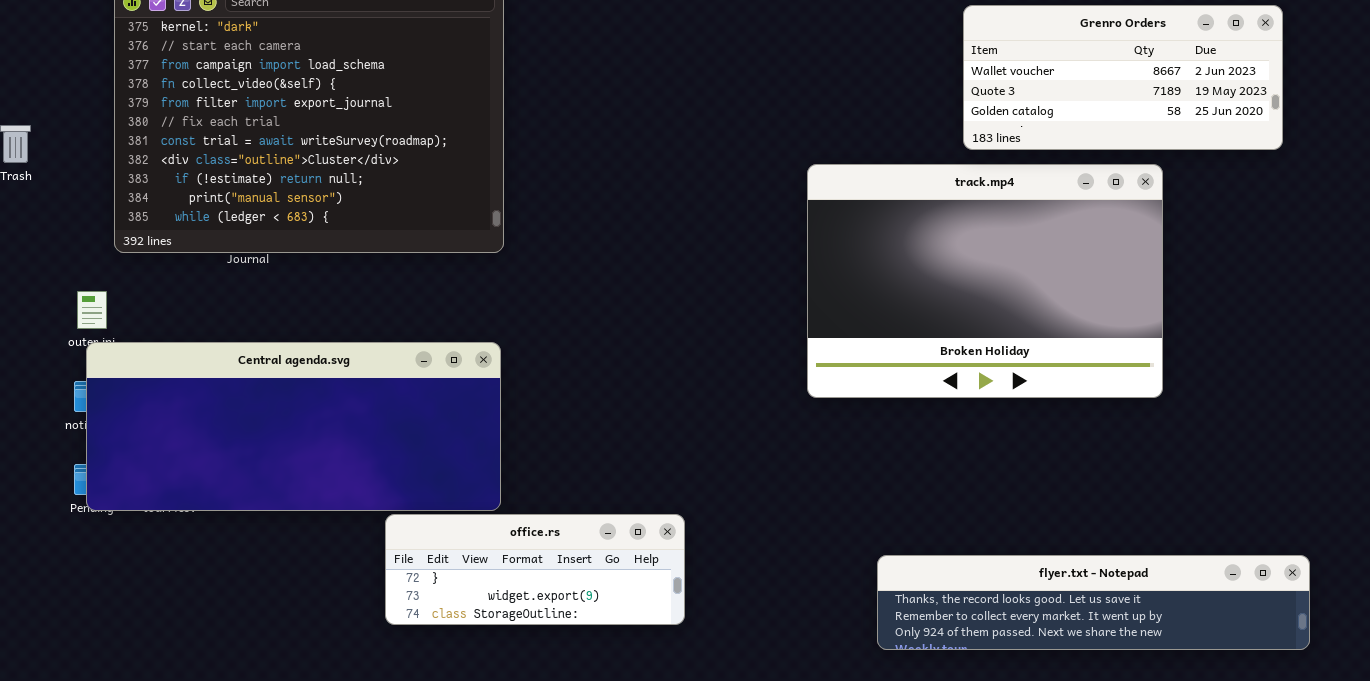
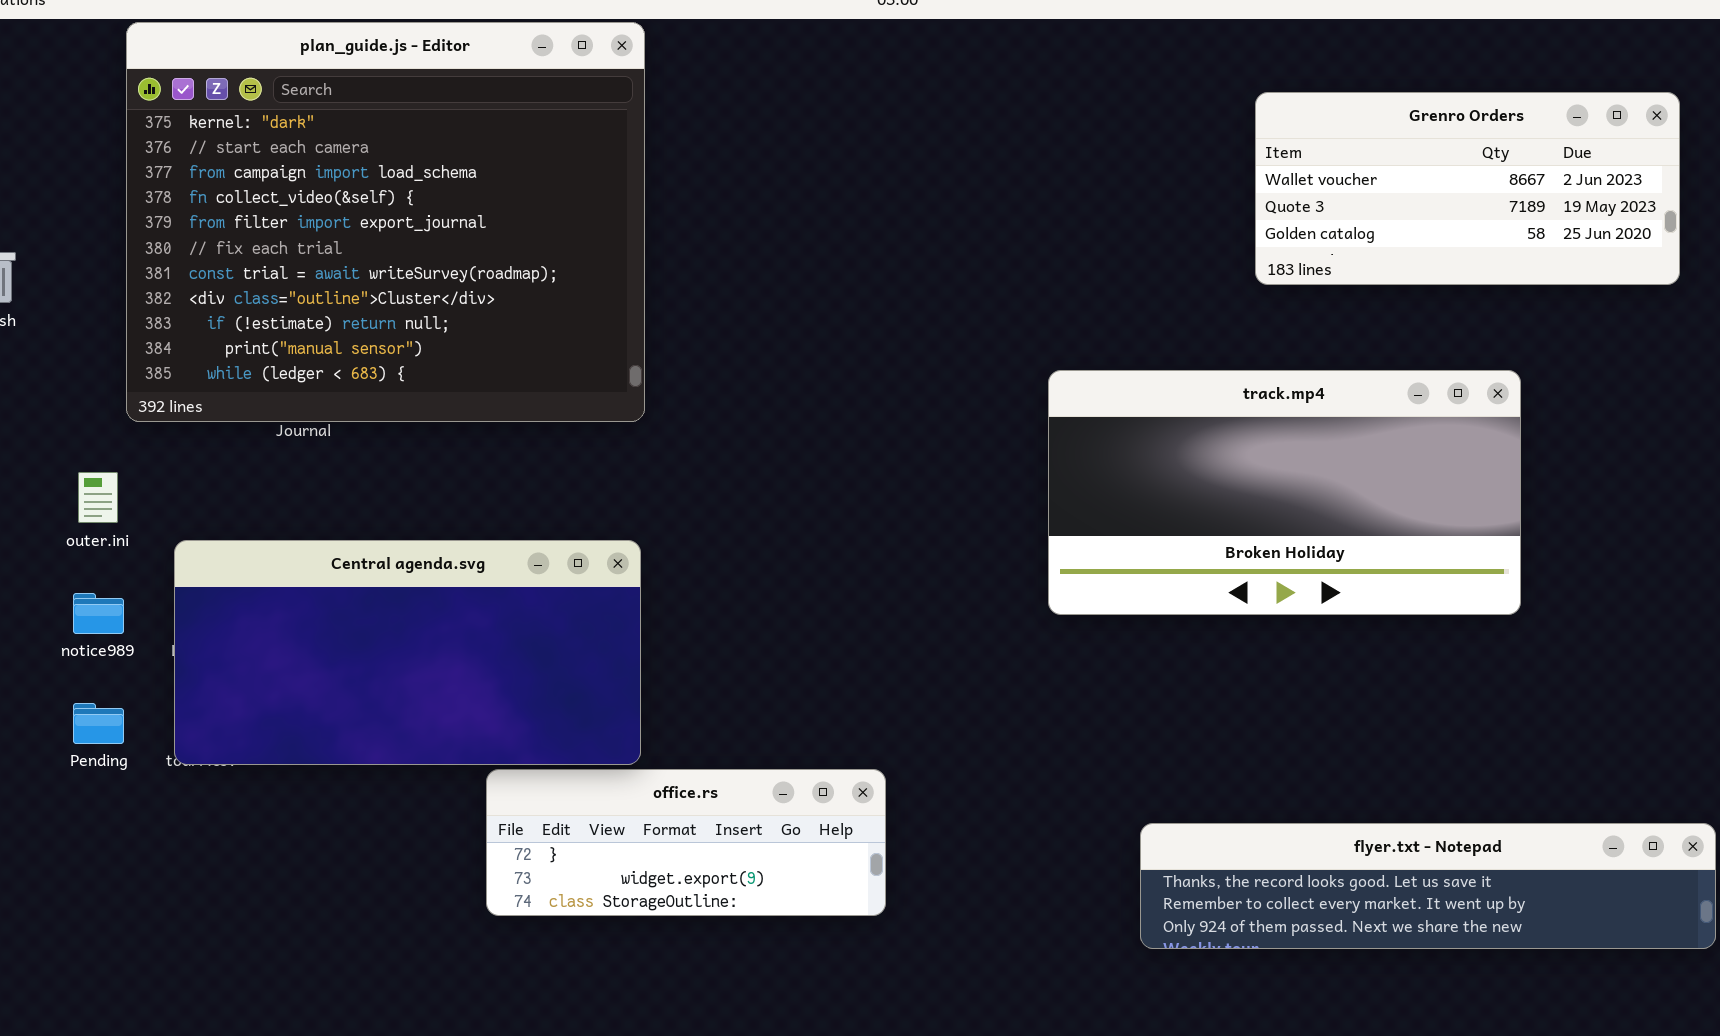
track.mp4: [807,164,1163,398] -> [1048,370,1521,615], resized
Central agenda.svg: [86,342,501,511] -> [174,540,641,765], resized

